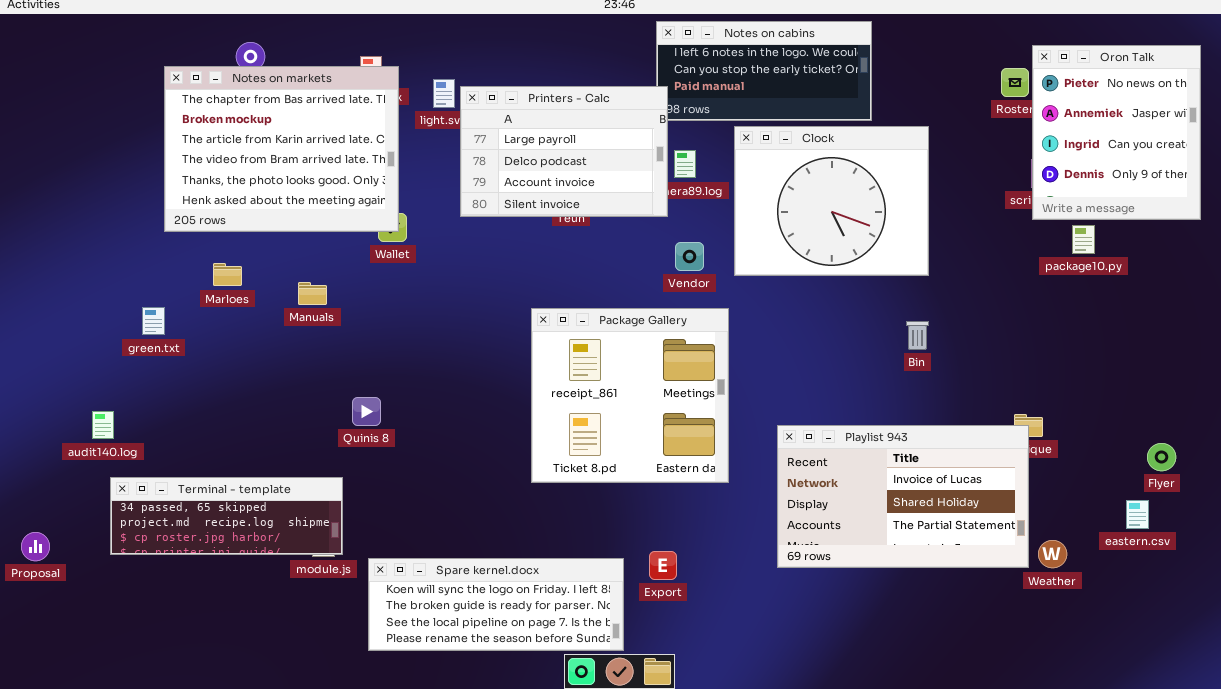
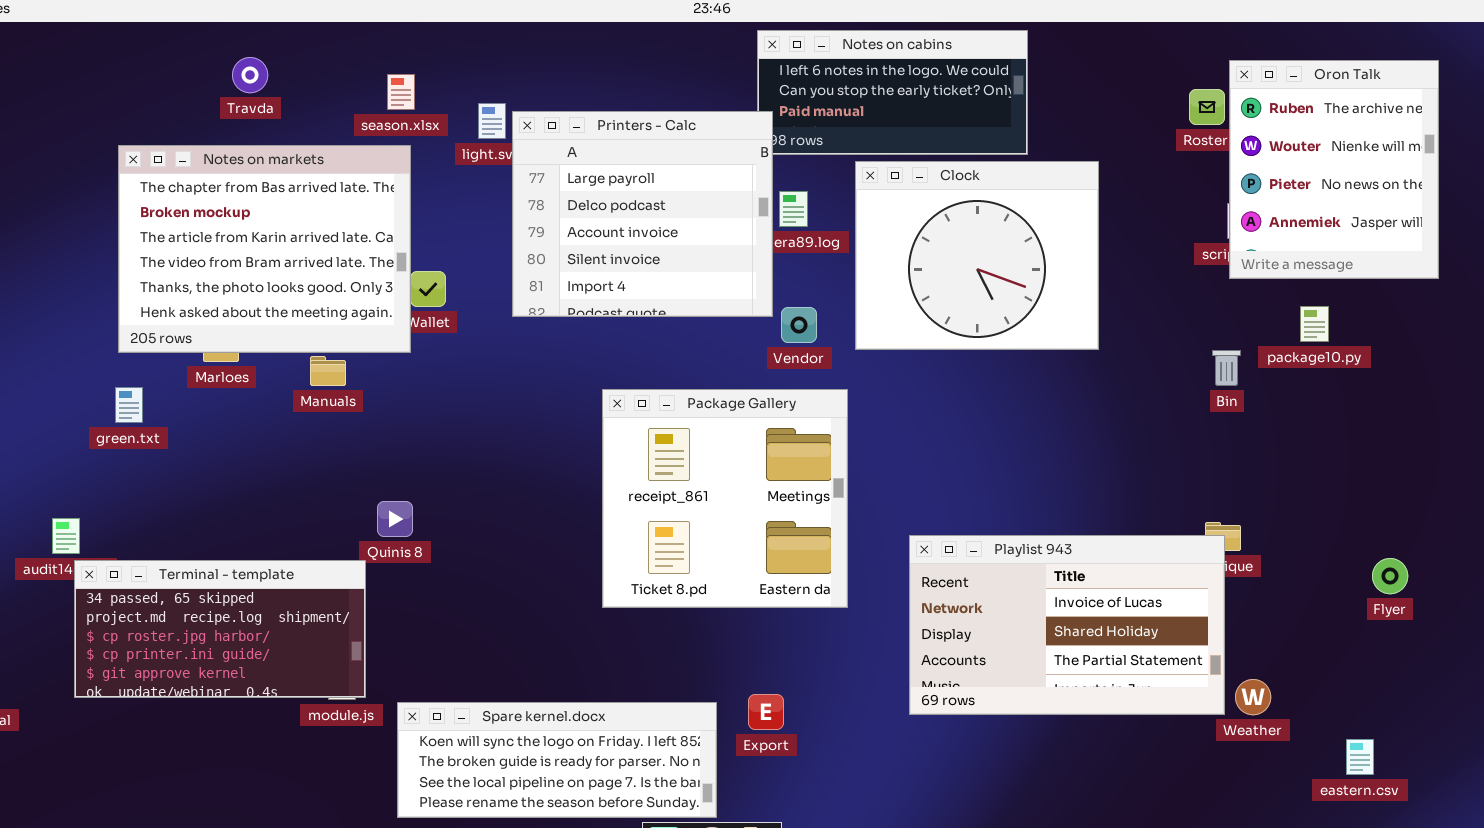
Oron Talk: [1032,45,1201,220] -> [1229,60,1439,279], scrolled up 2 rows
Notes on markets: [164,66,399,232] -> [118,145,411,353], moved
Printers - Calc: [460,86,668,217] -> [512,111,773,317], resized
package10.py: [1072,225,1095,254] -> [1300,306,1329,342], moved
Bin: [906,321,929,350] -> [1212,350,1241,386], moved
Terminal - template: [110,477,343,555] -> [74,560,366,698], resized
eastern.csv: [1126,500,1149,529] -> [1346,739,1374,775], moved

